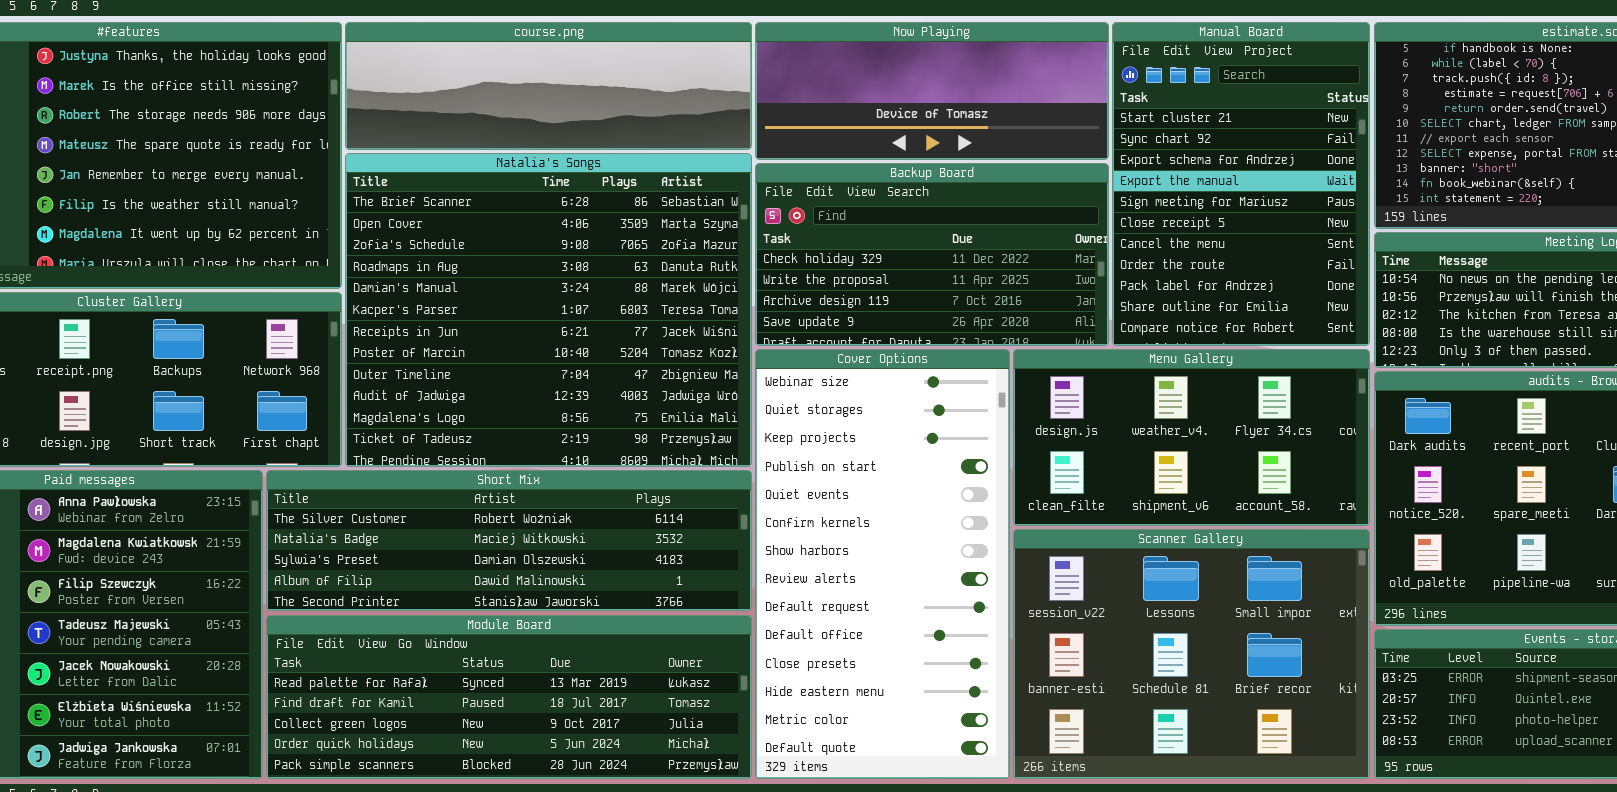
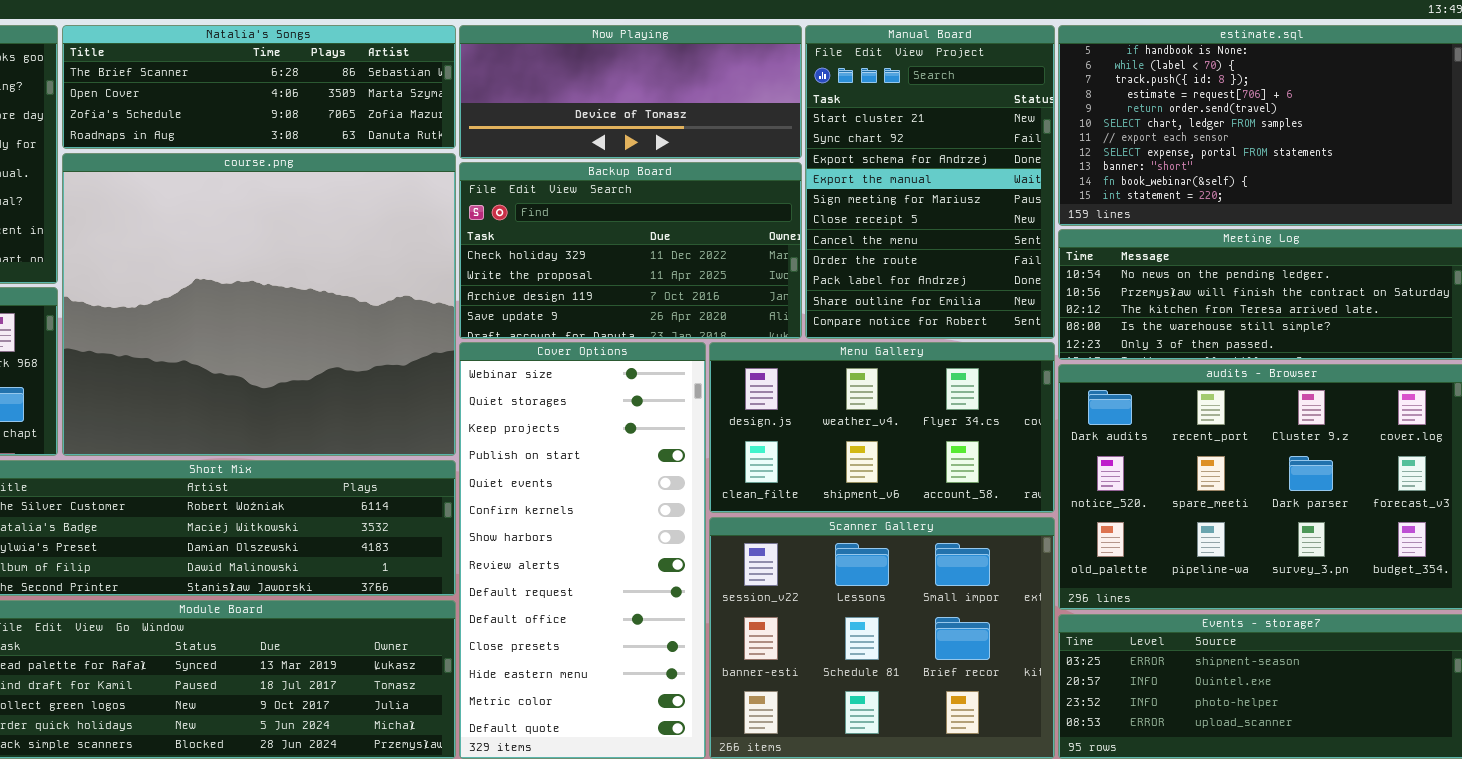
course.png: [345,22,752,150] -> [62,153,456,456], moved, resized
Natalia's Songs: [345,153,752,467] -> [62,25,456,149], moved, resized

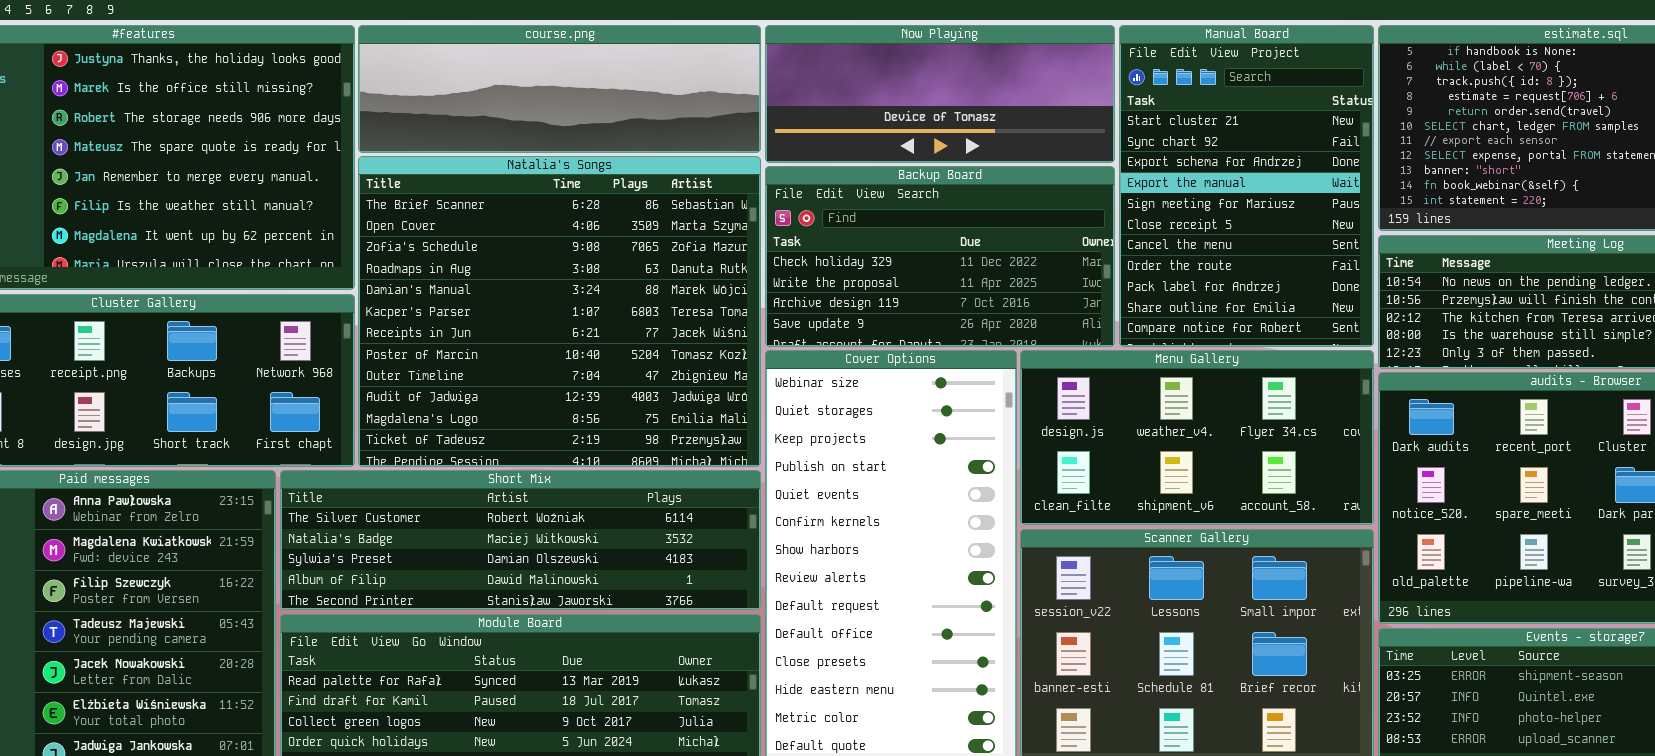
Natalia's Songs: [62,25,456,149] -> [358,156,761,467], moved, resized
course.png: [62,153,456,456] -> [358,25,761,153], moved, resized

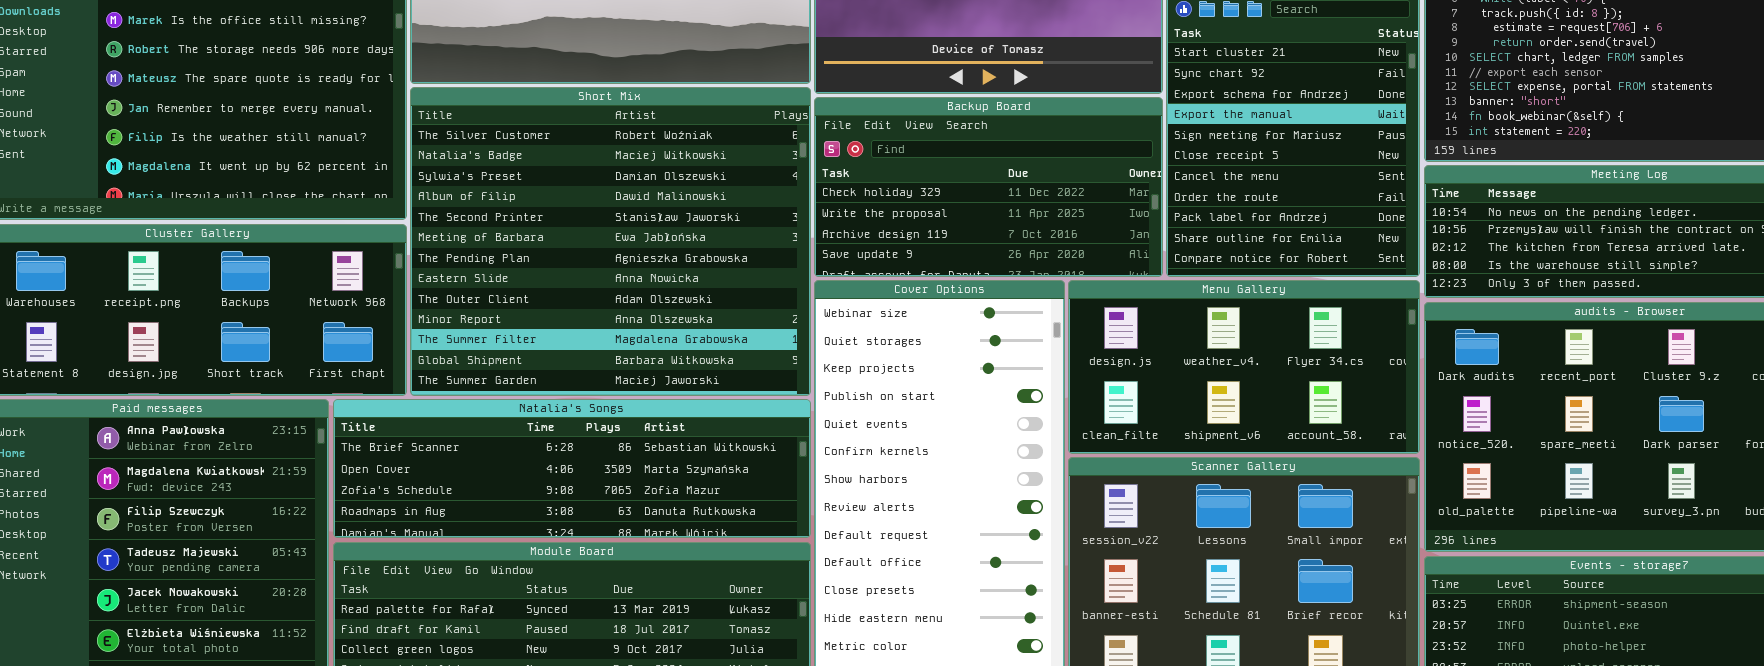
Natalia's Songs: [358,156,761,467] -> [333,399,811,538], moved, resized
Short Mix: [280,470,761,610] -> [410,87,811,396], moved, resized

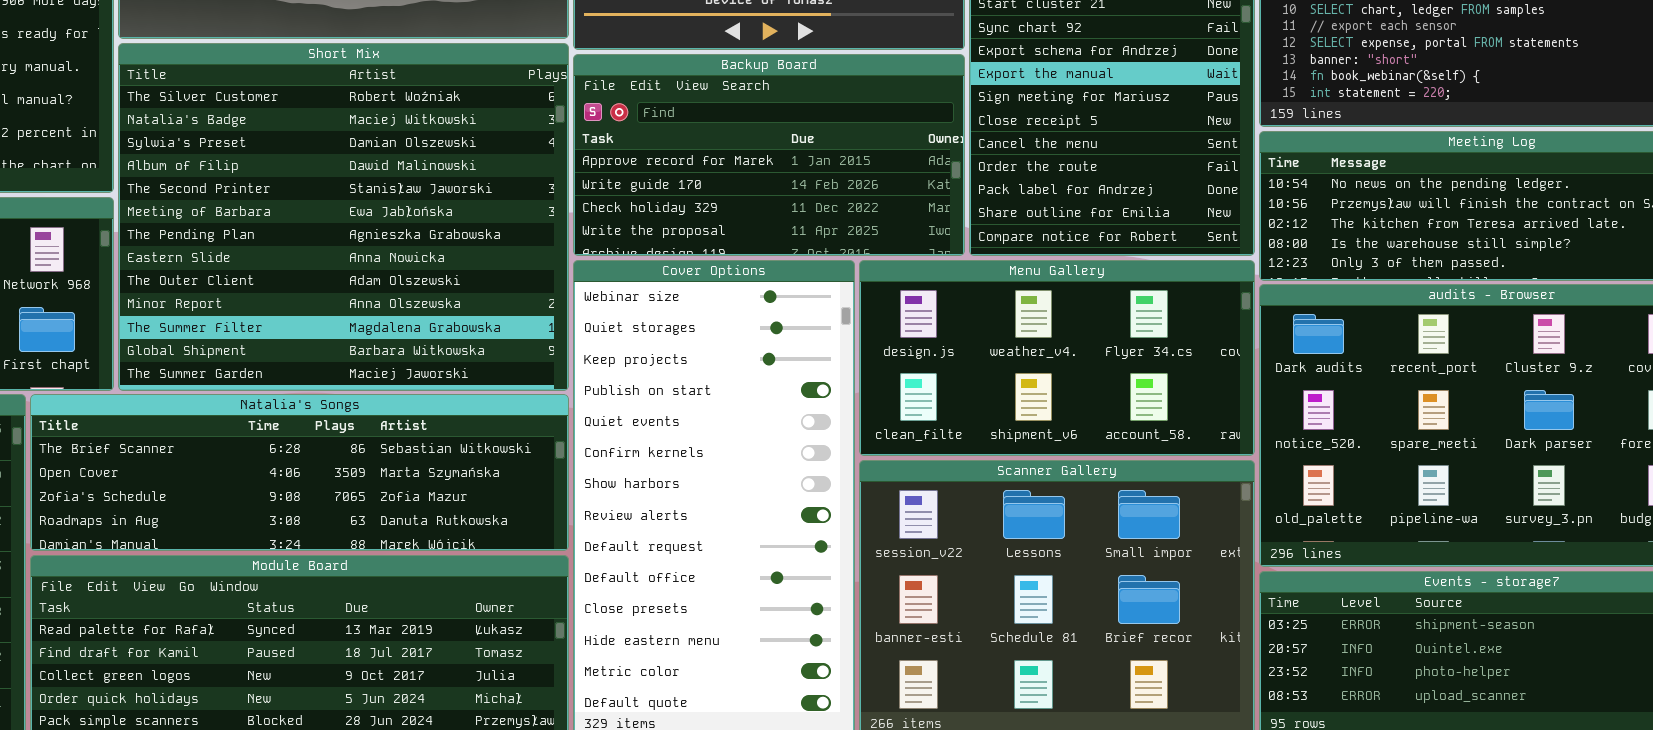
Backup Board: [814,97,1163,277] -> [573,54,965,256], scrolled up 2 rows

